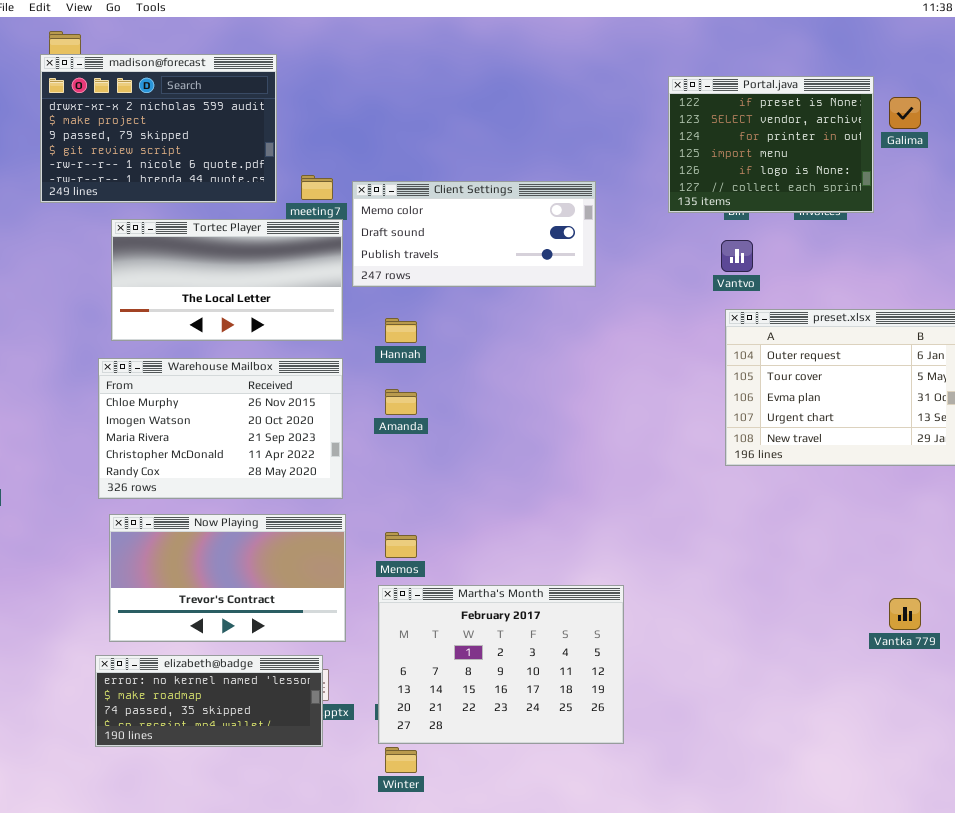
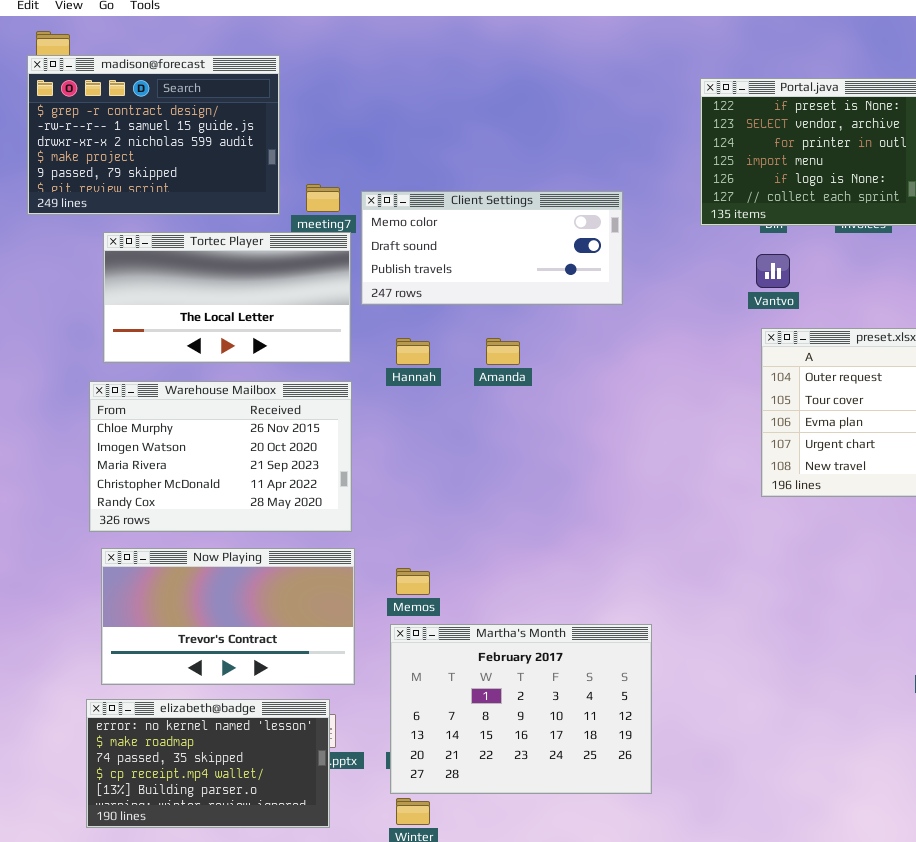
madison@forecast: [40,54,277,203] -> [27,55,280,215], scrolled up 2 rows
Amanda: [385,389,417,415] -> [486,338,520,365], moved
elizabeth@badge: [95,655,323,747] -> [86,699,330,828], resized

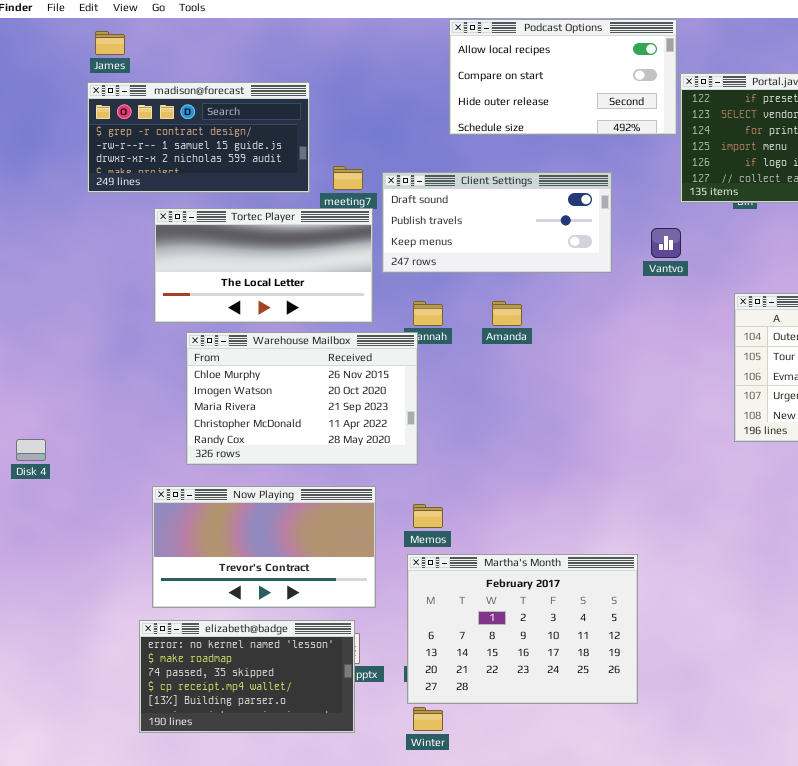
Podcast Options: none -> [449,19,677,135], opened
madison@forecast: [27,55,280,215] -> [87,82,310,193], resized
Client Settings: [361,191,623,305] -> [382,172,612,273], scrolled down 1 row
Vantvo: [756,254,790,288] -> [651,228,681,258], moved
Warehouse Mailbox: [89,381,352,532] -> [186,332,418,465], moved

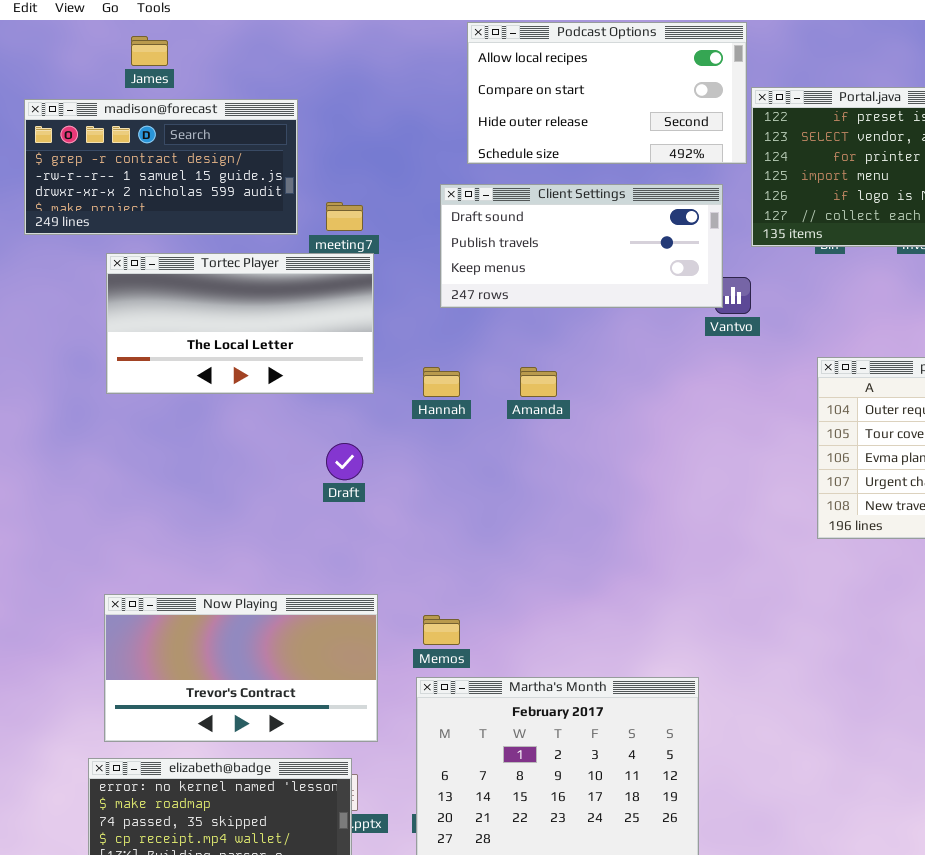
James: [95,31,125,55] -> [131,36,168,66], moved
Client Settings: [382,172,612,273] -> [440,184,723,308], moved
Warehouse Mailbox: [186,332,418,465] -> none, closed

